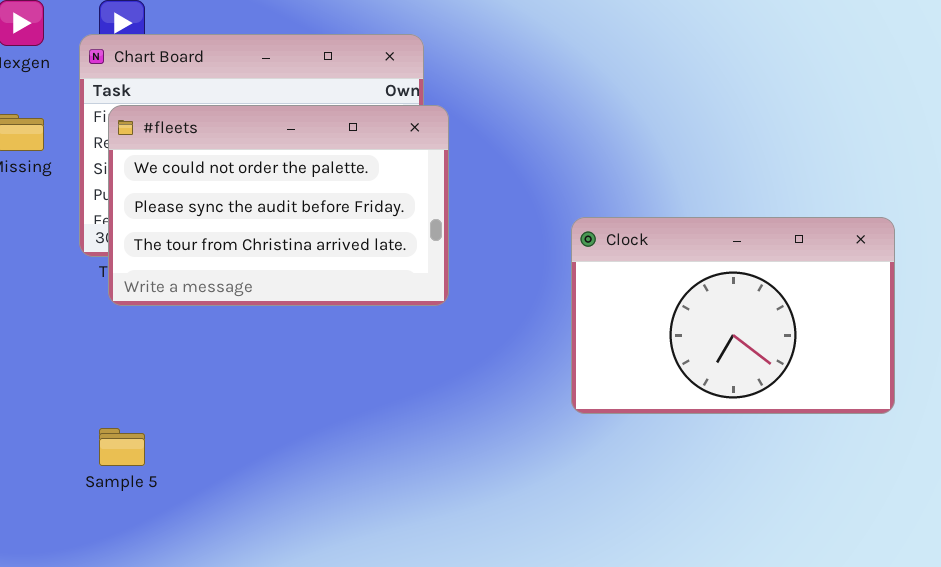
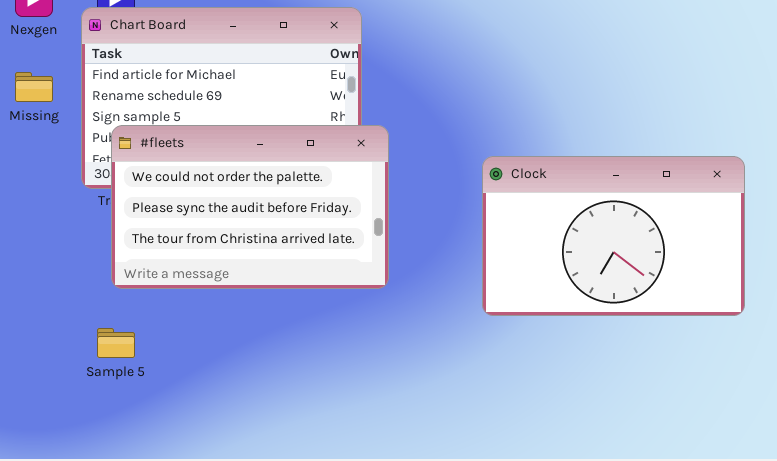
#fleets: [108,105,449,306] -> [111,125,389,289], moved

